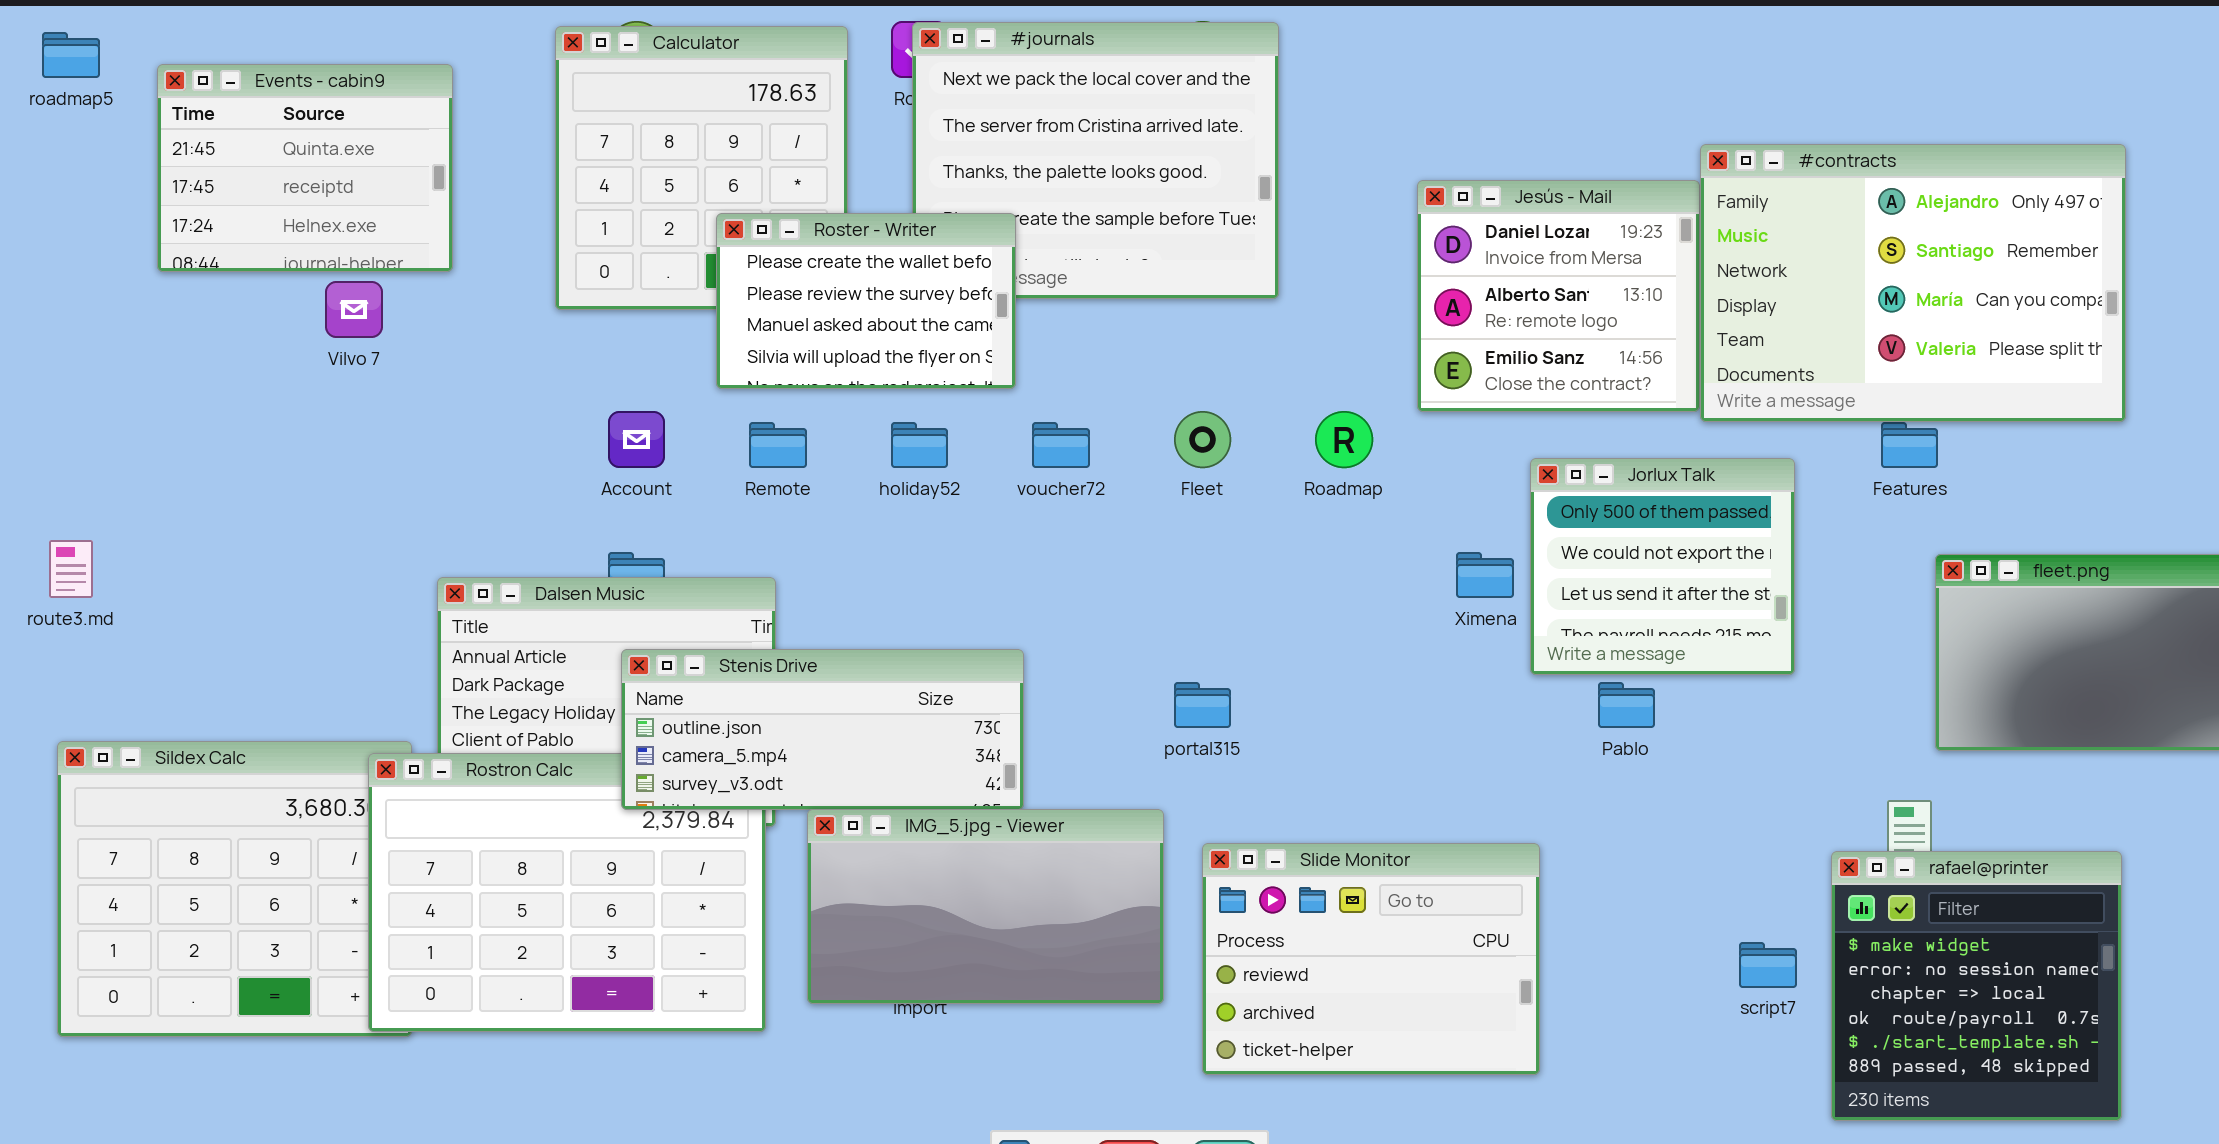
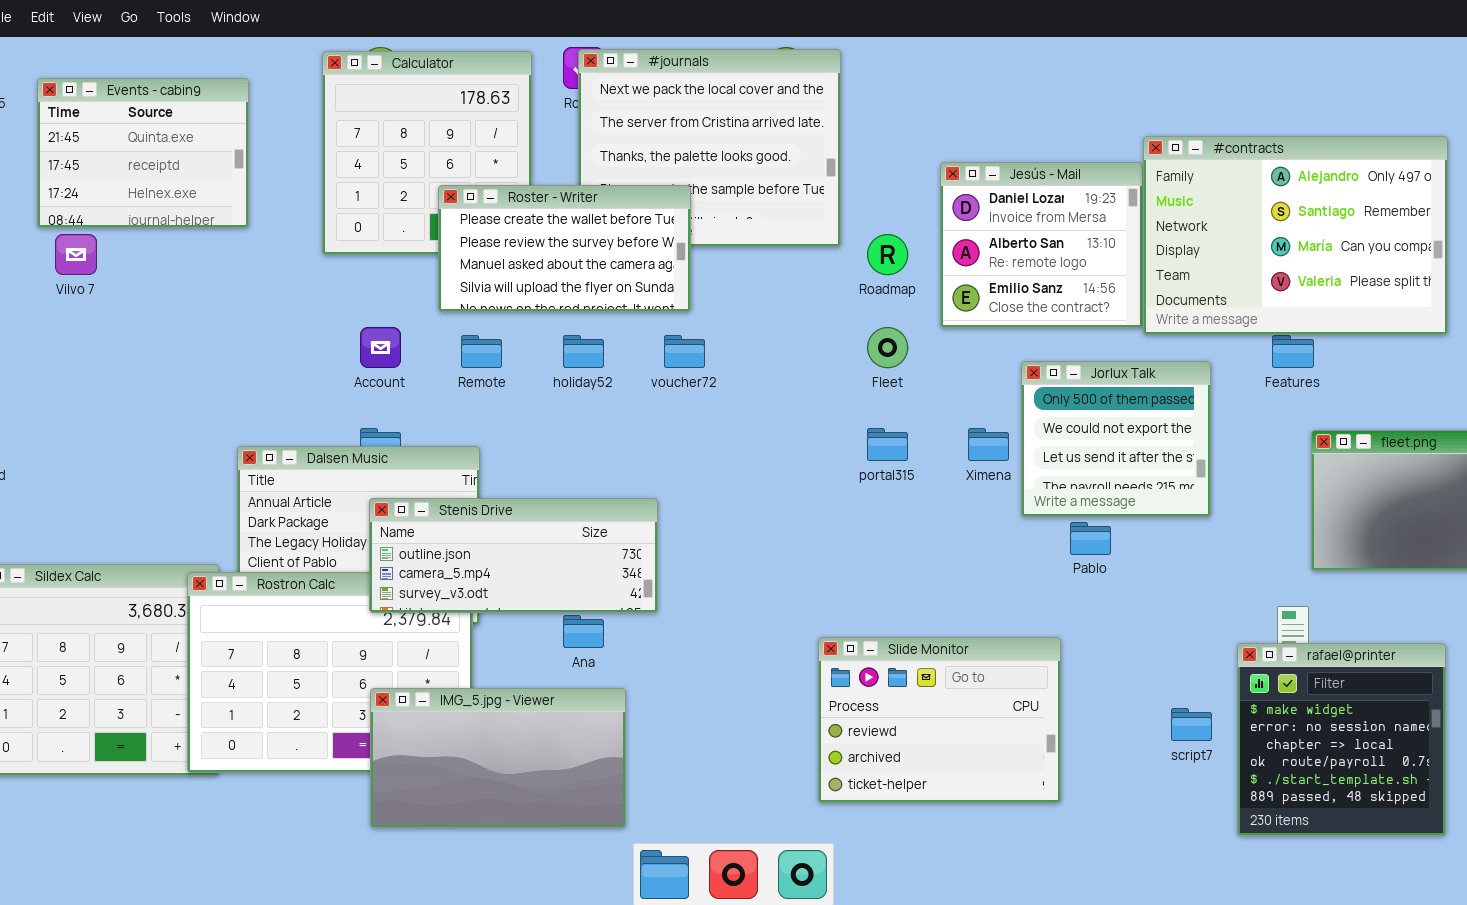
Roster - Writer: [716,213,1016,389] -> [438,185,691,312], resized
Vilvo 7: [325,281,383,338] -> [55,234,97,275], moved
Fleet: [1174,411,1231,468] -> [867,327,908,368], moved
Roadmap: [1315,411,1373,468] -> [867,234,908,275], moved
portal315: [1174,682,1231,728] -> [867,428,908,461], moved
IMG_5.jpg - Viewer: [807,809,1164,1004] -> [370,688,626,828], moved
Slide Monitor: [1202,843,1540,1075] -> [818,637,1061,803], moved

